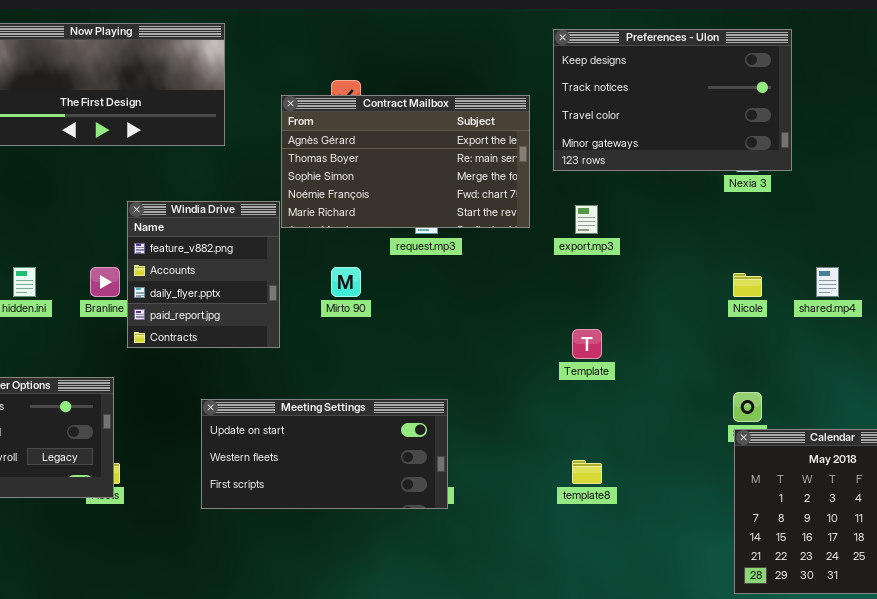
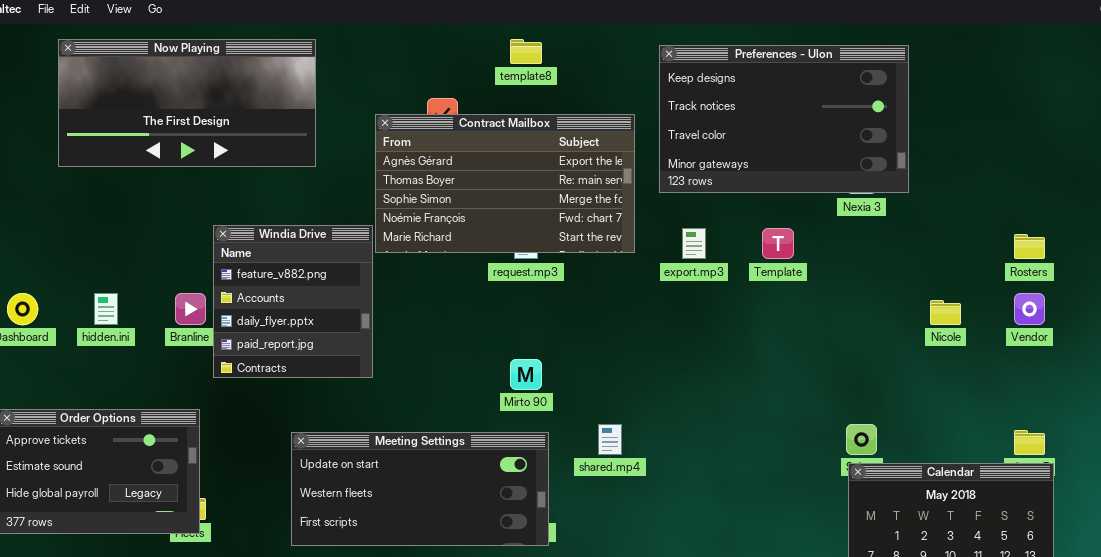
Mirto 90: [331,267,361,297] -> [510,359,542,390], moved
shared.mp4: [816,267,839,297] -> [598,424,622,455], moved
Nicole: [733,273,762,297] -> [930,300,961,325], moved
Template: [572,329,602,359] -> [762,228,794,259], moved
template8: [572,460,602,484] -> [510,39,542,64], moved

